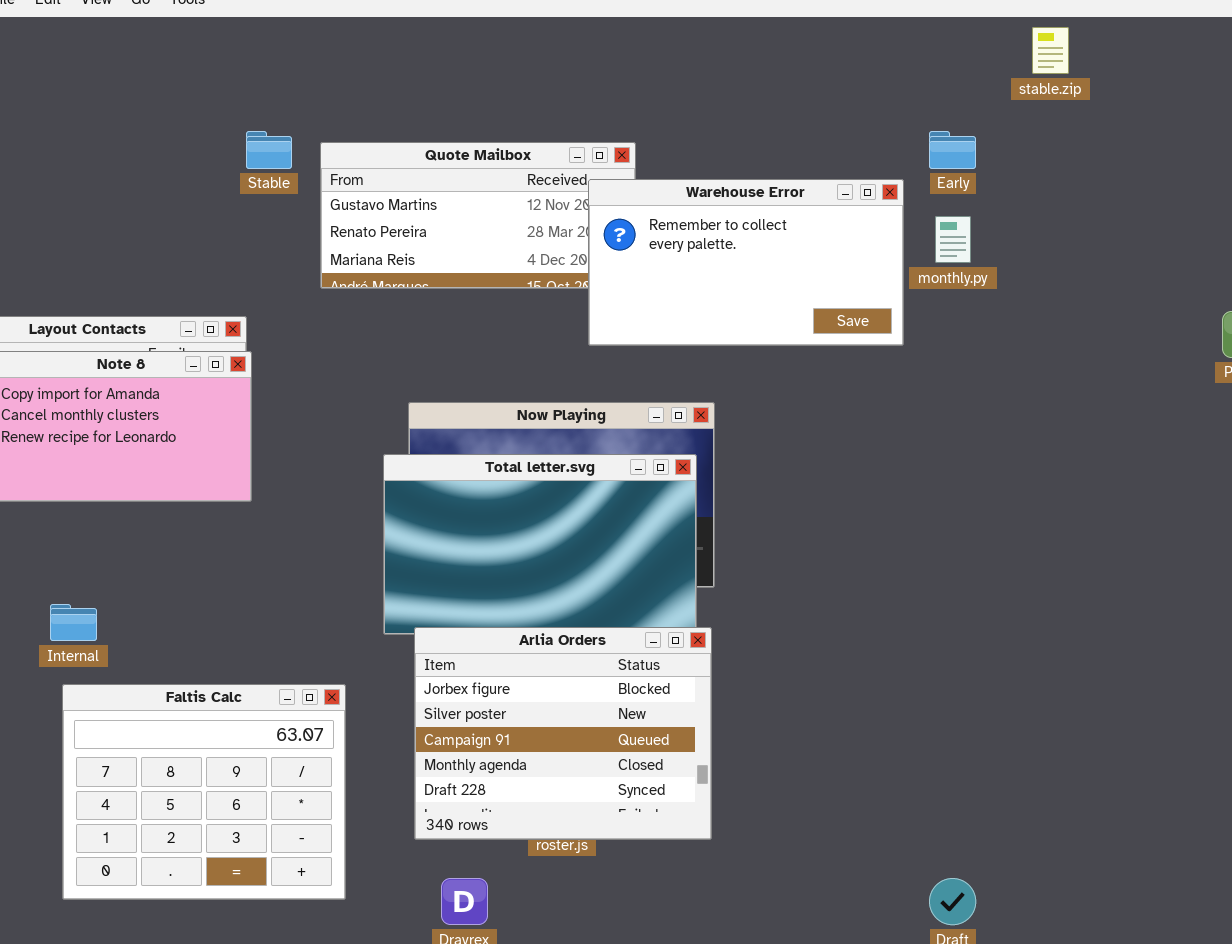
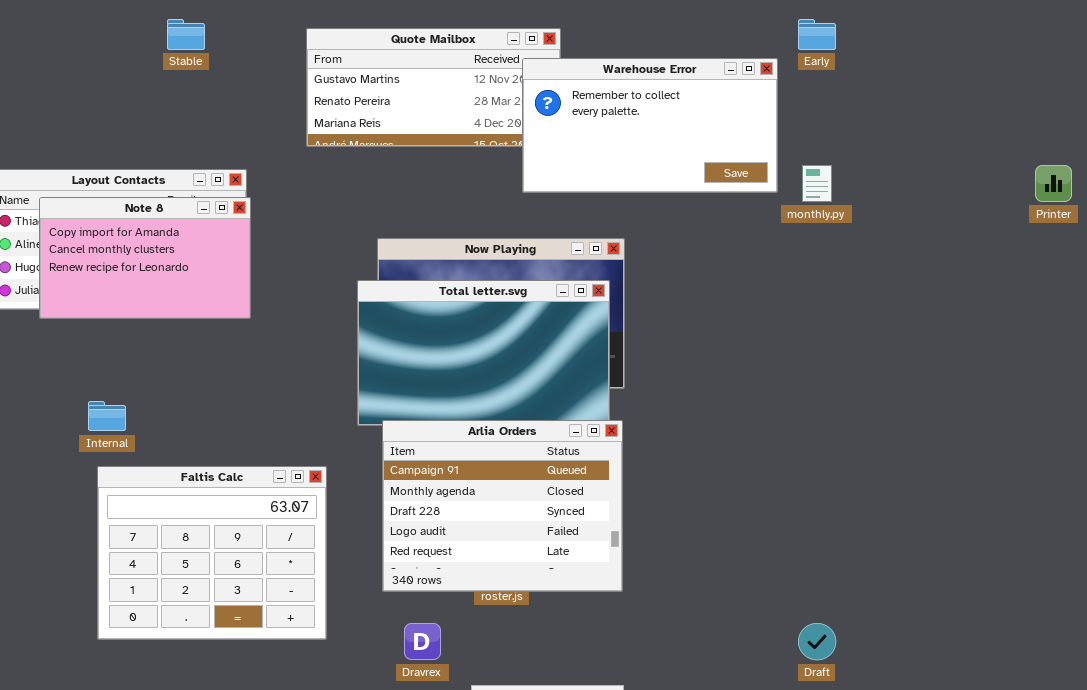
Stable: [246,131,292,169] -> [167,19,205,50], moved
monthly.py: [935,216,971,263] -> [802,165,832,202], moved
Arlia Orders: [414,627,712,840] -> [382,420,623,592], scrolled down 2 rows

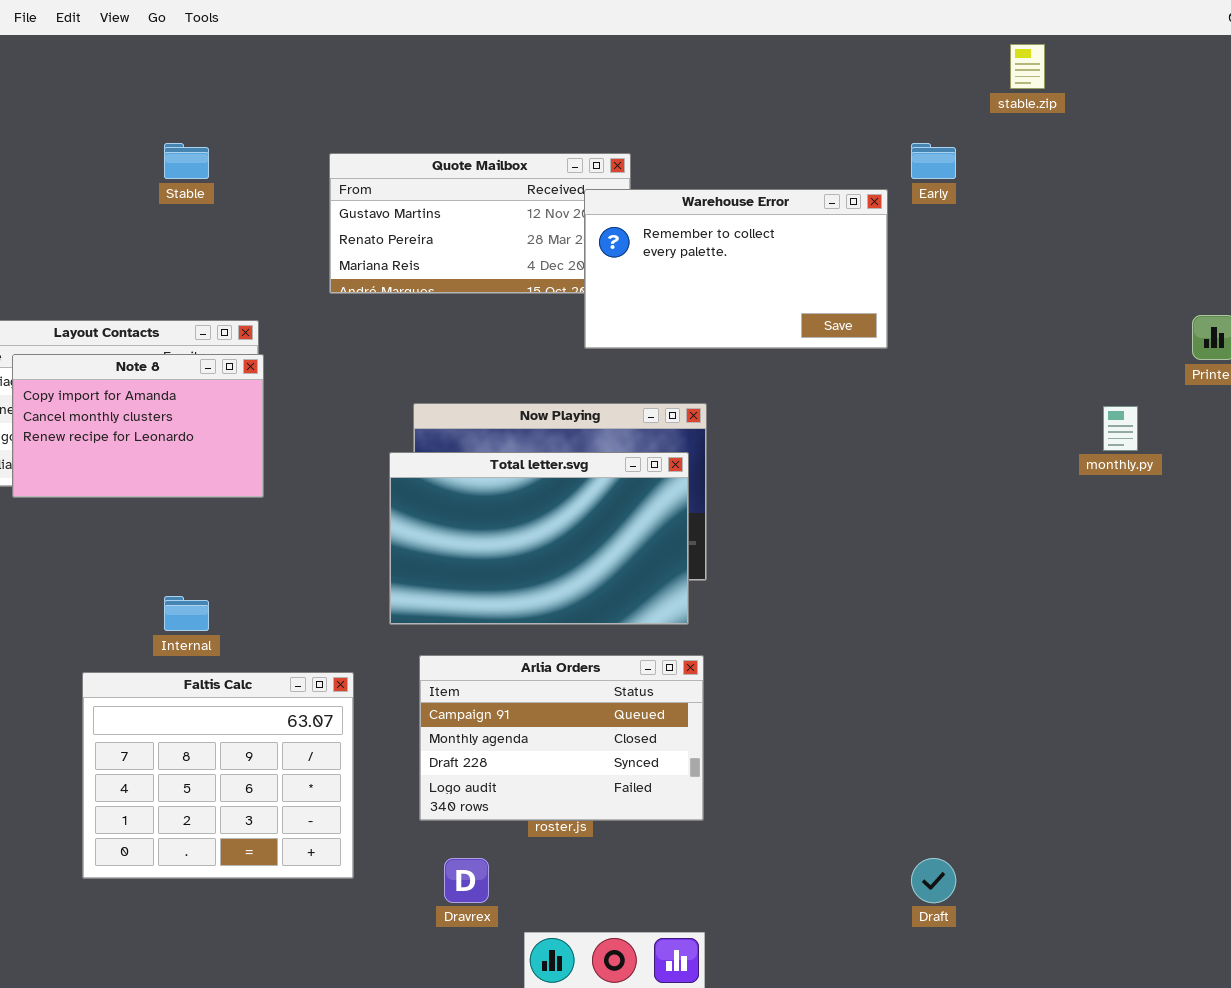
monthly.py: [802,165,832,202] -> [1103,406,1138,451], moved
Internal: [88,401,126,431] -> [164,596,209,631], moved
Arlia Orders: [382,420,623,592] -> [419,655,704,821], resized

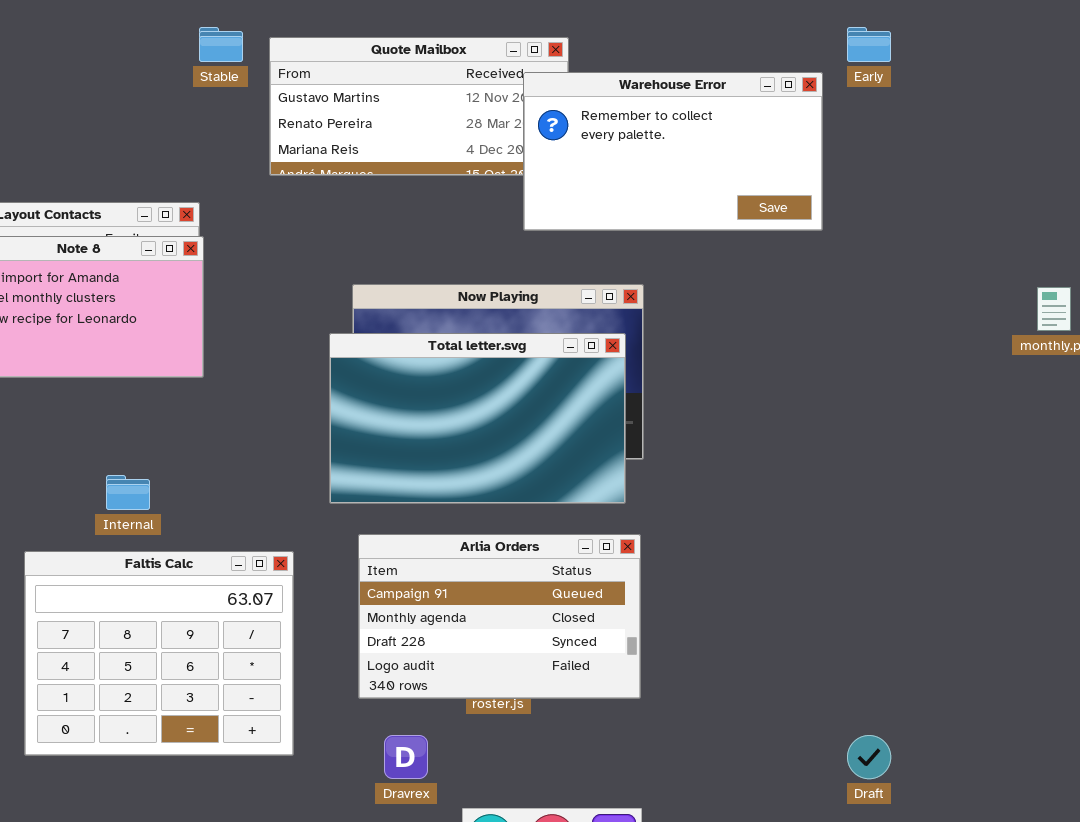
Stable: [164,143,209,179] -> [199,27,243,62], moved

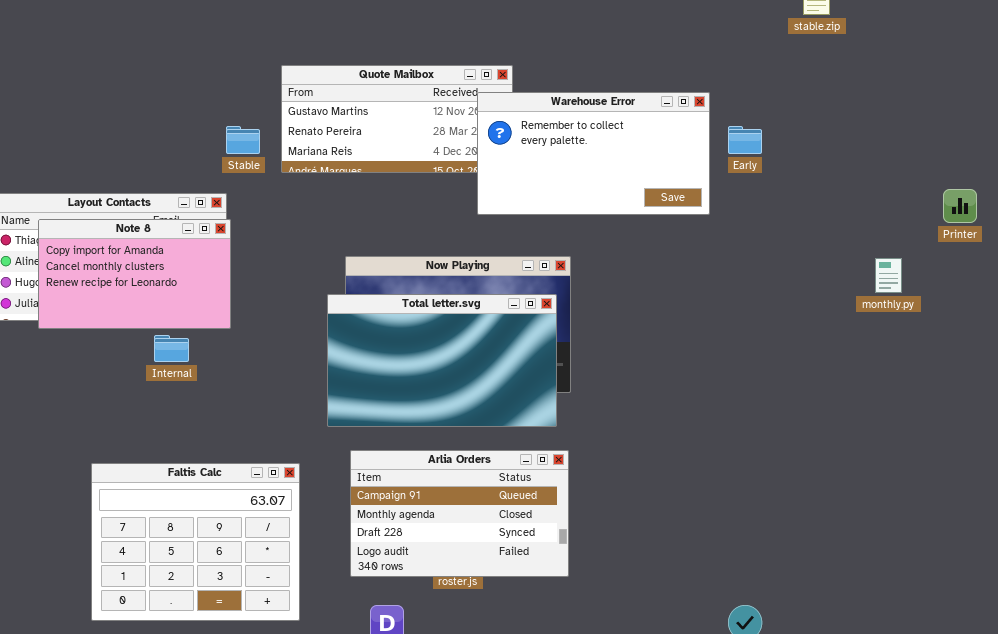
Stable: [199,27,243,62] -> [226,126,260,154], moved
Early: [847,27,891,62] -> [728,126,762,154], moved
Internal: [106,475,150,510] -> [154,335,189,362], moved

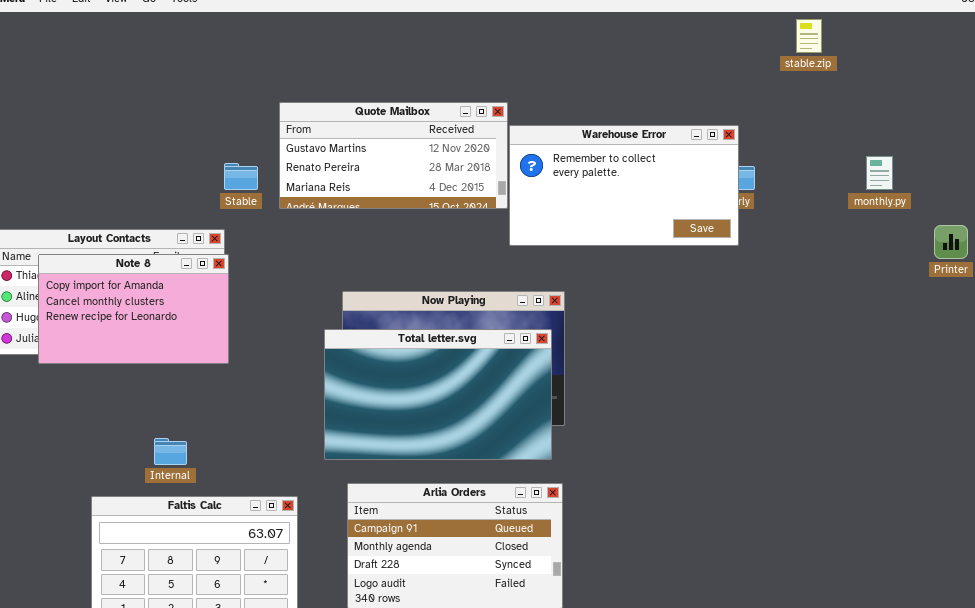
Warehouse Error: [477,92,710,215] -> [509,125,739,246], moved
monthly.py: [875,258,902,293] -> [866,156,893,190], moved
Internal: [154,335,189,362] -> [154,438,187,465], moved

